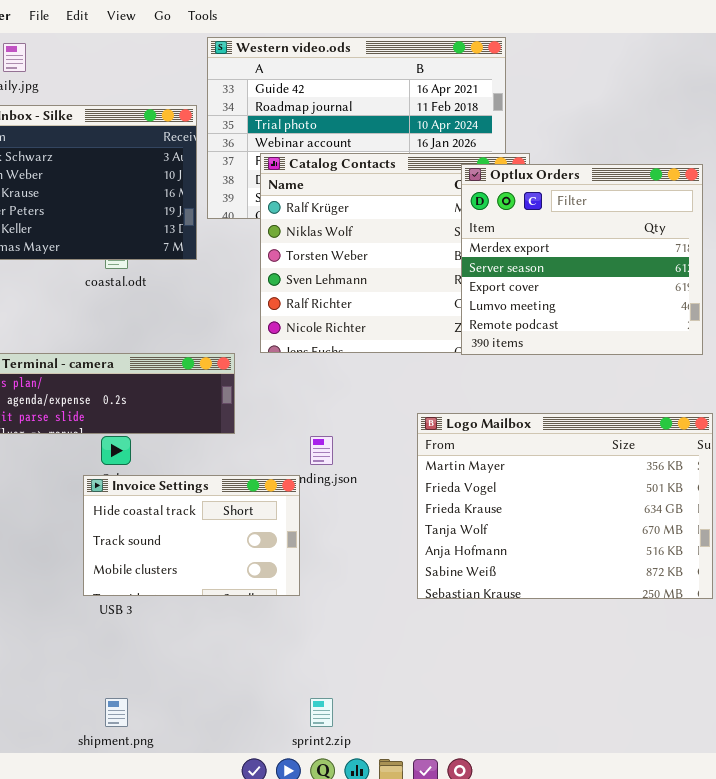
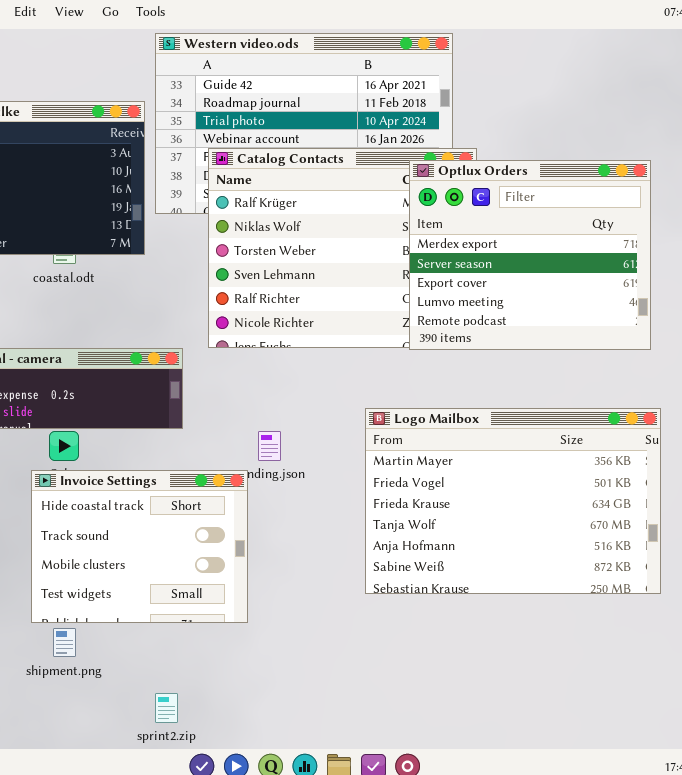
Invoice Settings: [83,475,300,596] -> [31,470,248,623], resized
shipment.png: [105,698,128,727] -> [53,628,76,657], moved
sprint2.zip: [310,698,333,727] -> [155,693,178,723], moved

